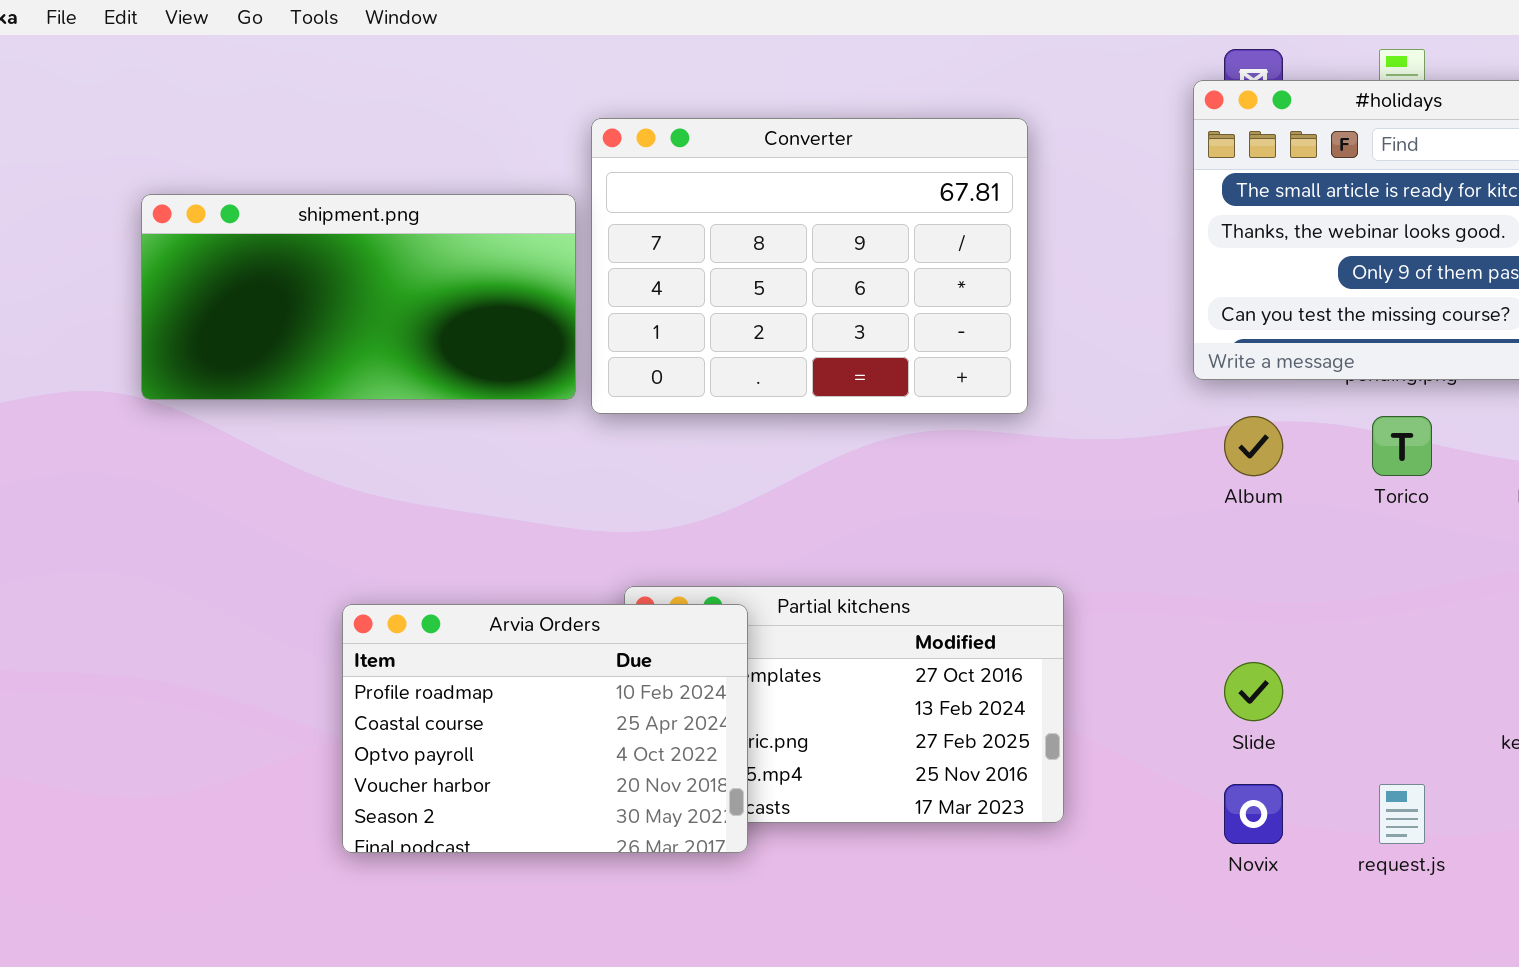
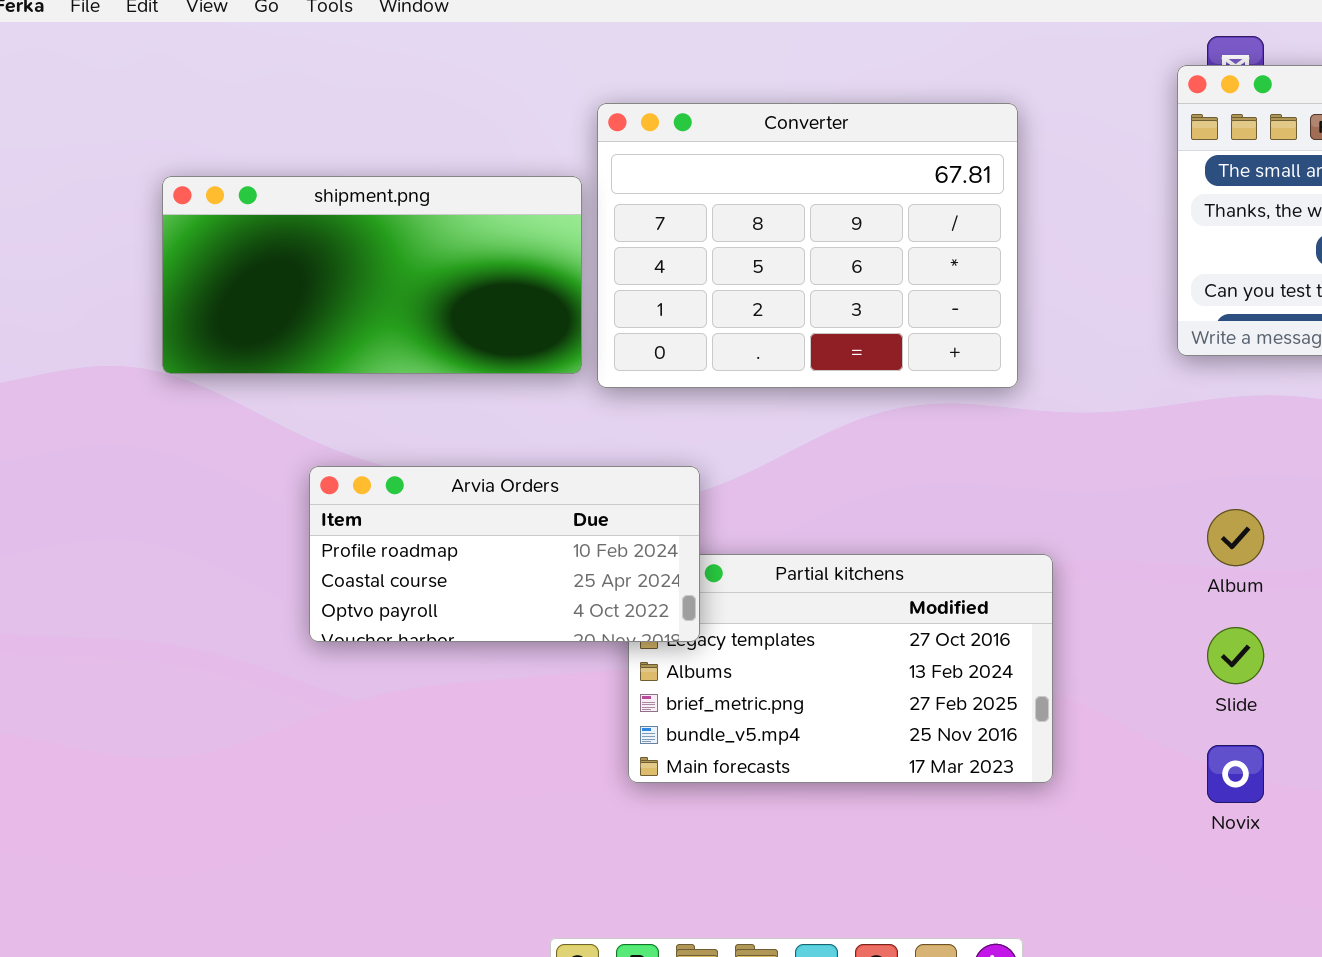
Album: [1224,416,1283,476] -> [1207,509,1264,566], moved
Arvia Orders: [342,604,748,853] -> [309,466,700,642], moved, resized

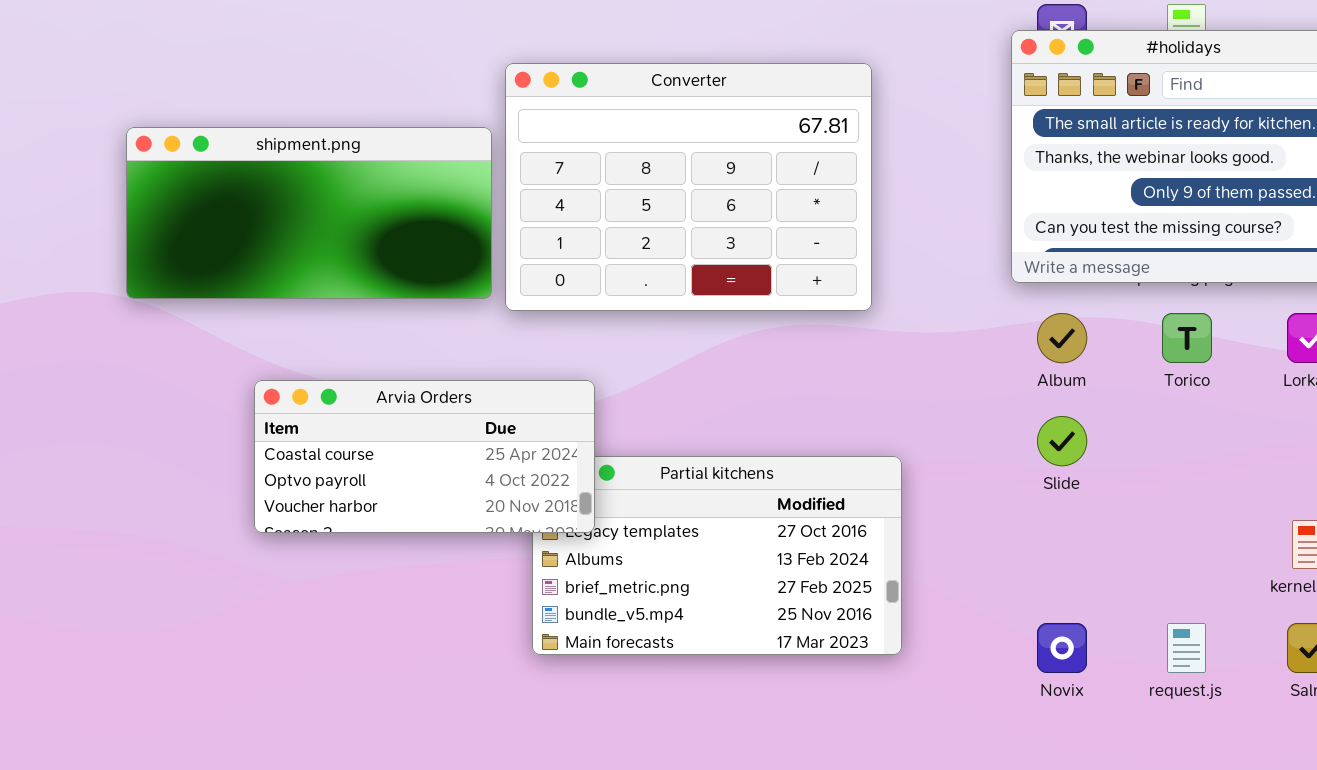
Arvia Orders: [309,466,700,642] -> [254,380,595,533], scrolled down 1 row
Album: [1207,509,1264,566] -> [1037,313,1087,363], moved
Slide: [1207,627,1264,684] -> [1037,416,1087,466], moved

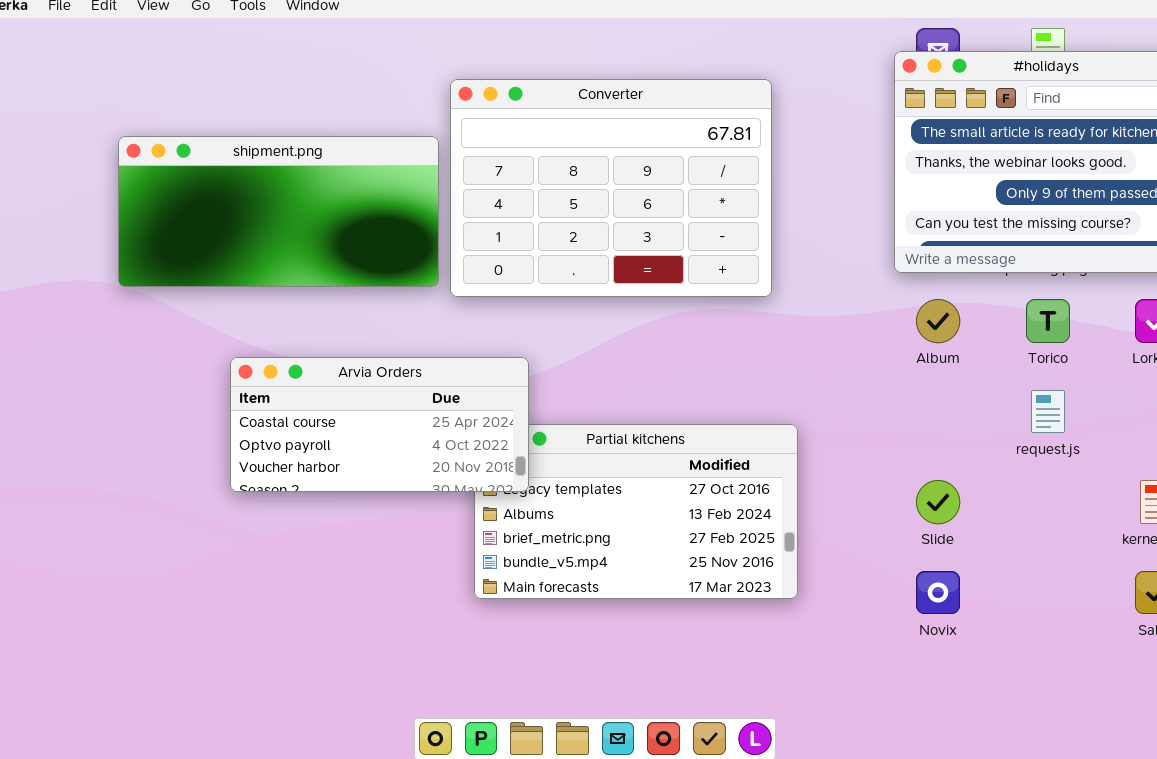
Slide: [1037,416,1087,466] -> [916,480,960,524], moved
request.js: [1167,623,1206,673] -> [1031,390,1065,433], moved

